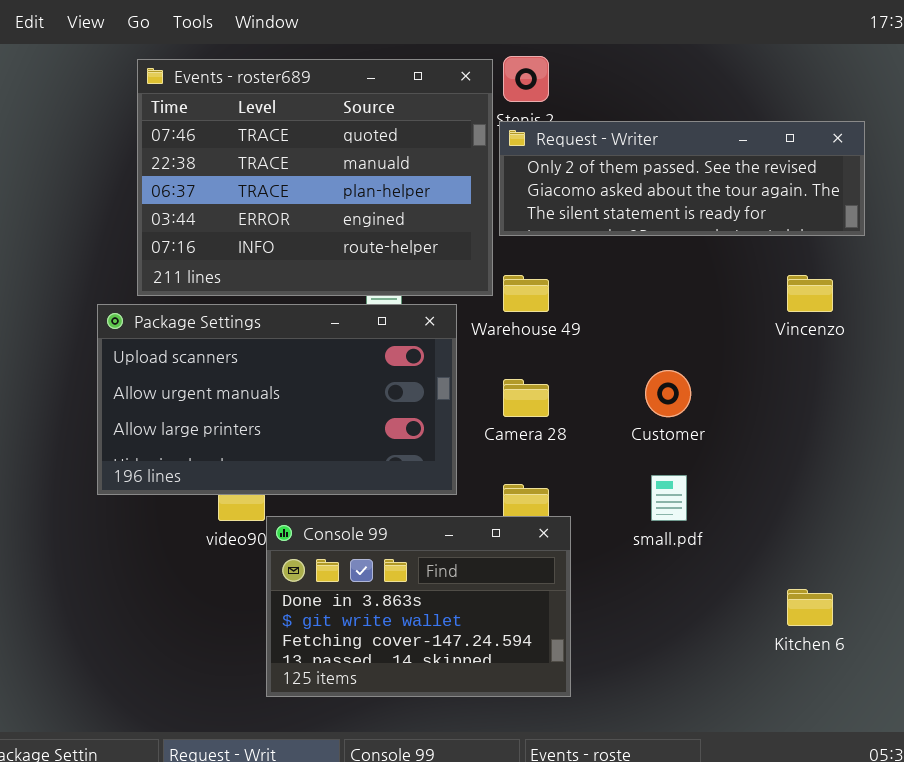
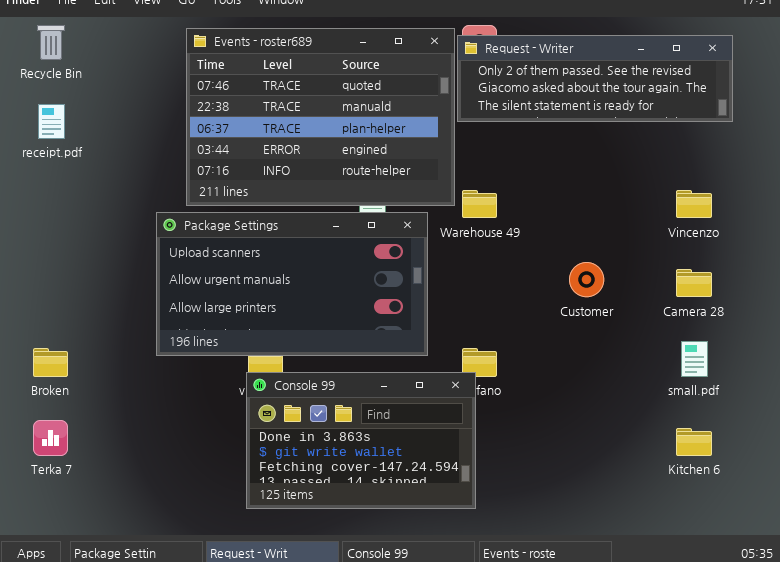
Request - Writer: [499,121,865,236] -> [457,35,733,122], moved
Camera 28: [503,379,549,417] -> [676,269,712,297], moved
small.pdf: [651,475,687,521] -> [681,341,708,377], moved
Console 99: [266,516,571,697] -> [246,372,476,509], moved

